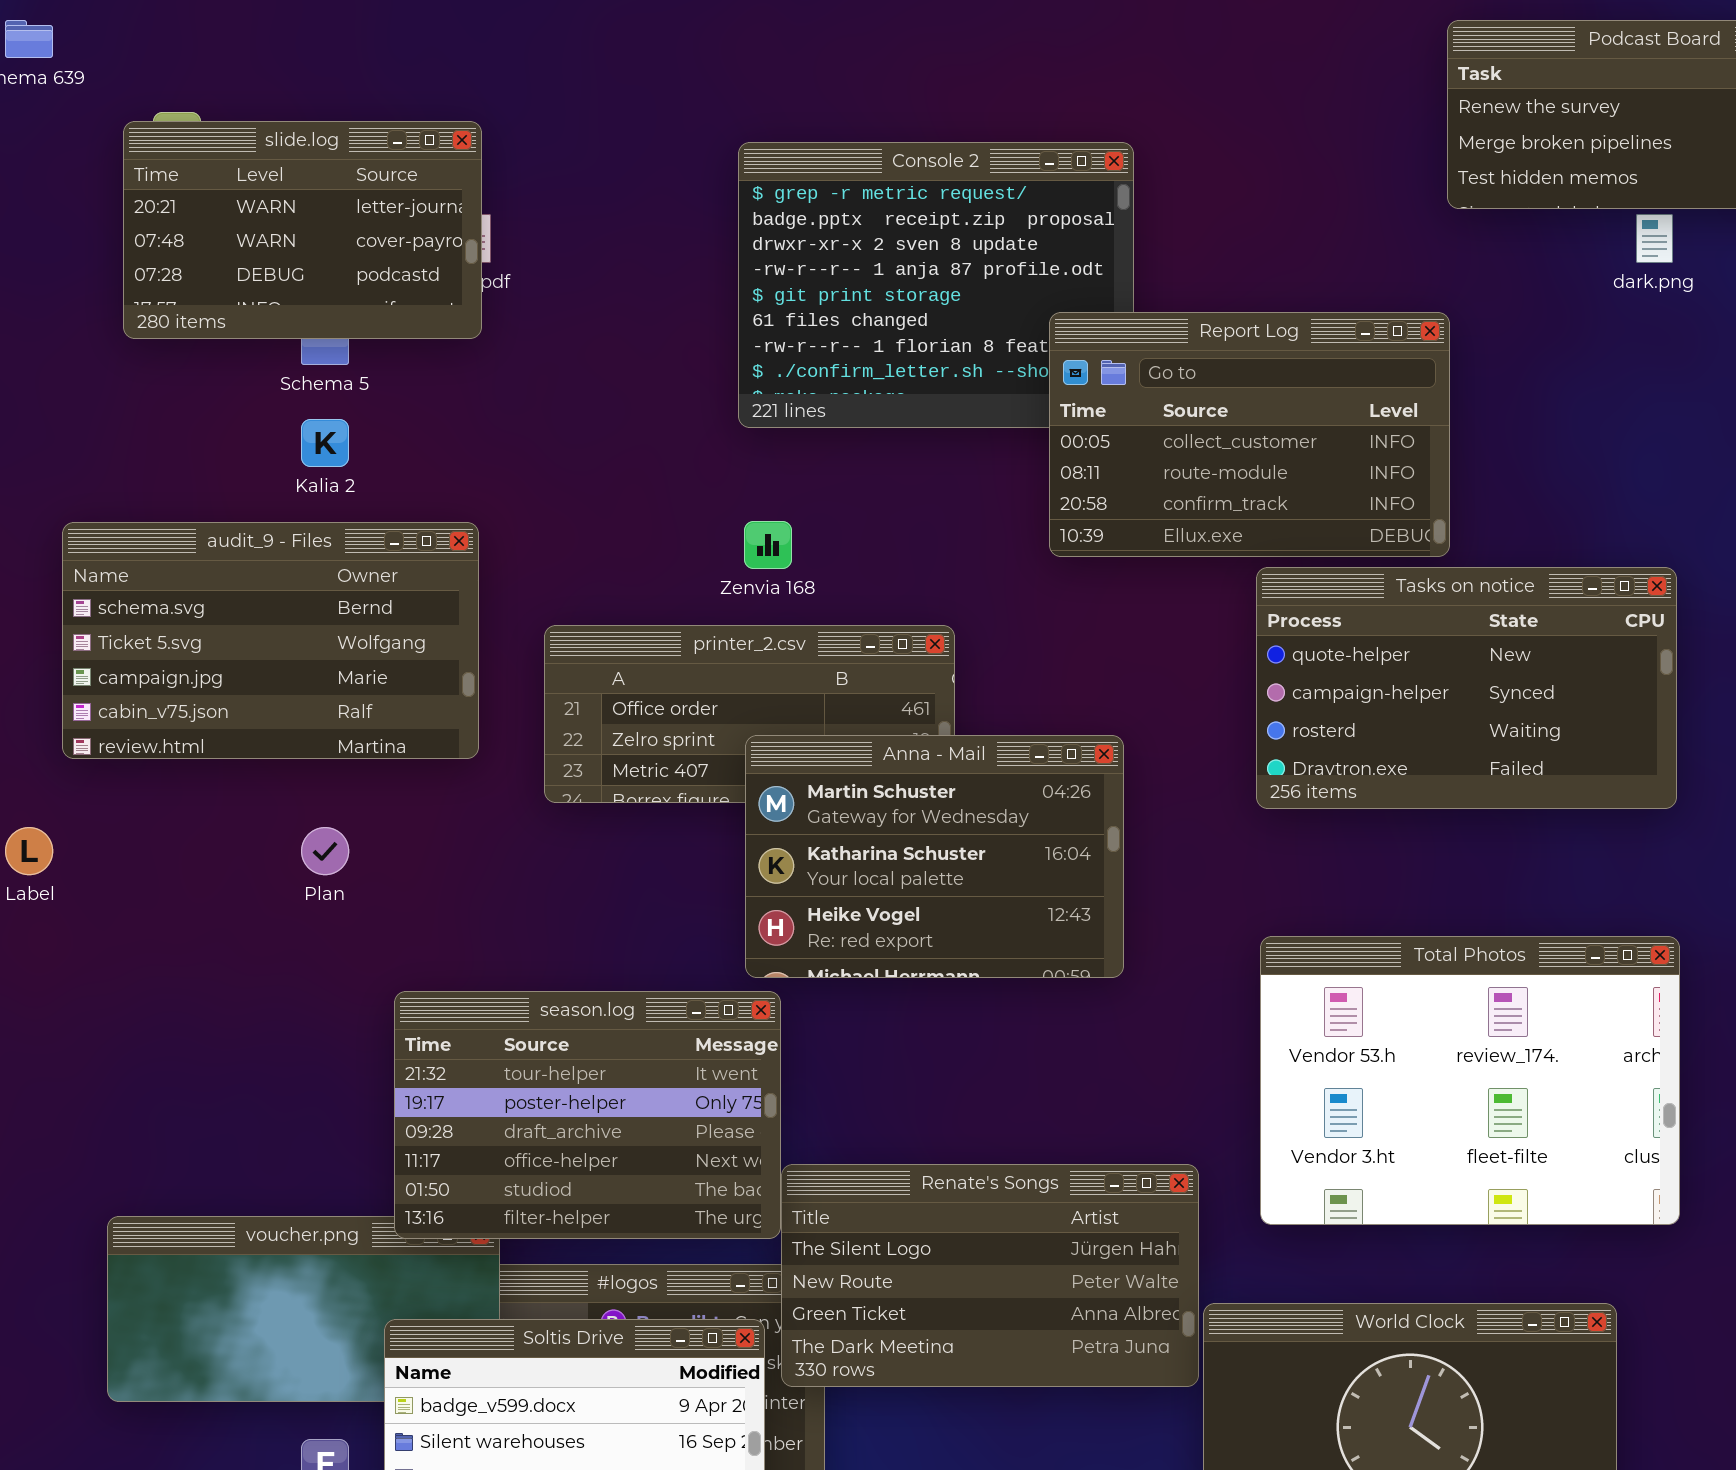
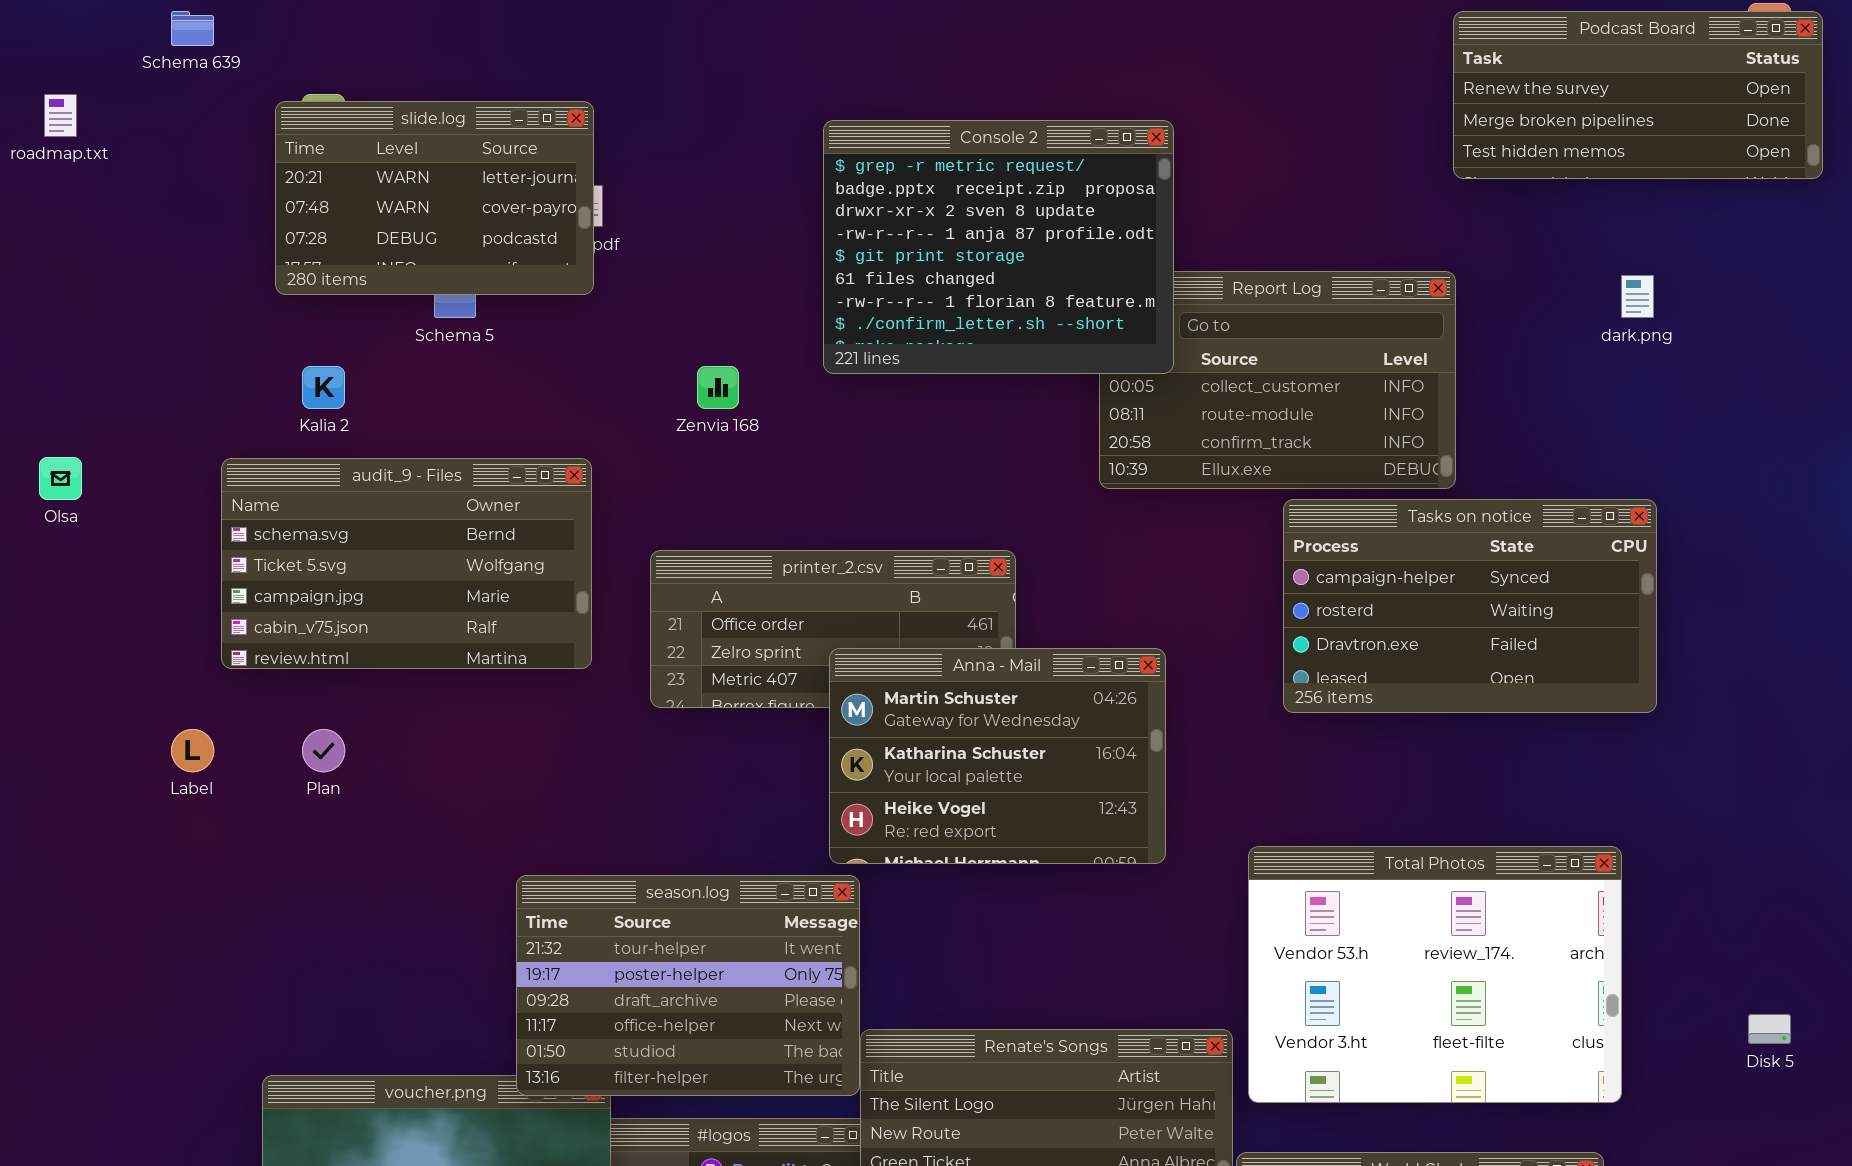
Console 2: [738,142,1134,428] -> [823,120,1174,374], raised
dark.png: [1636,214,1673,263] -> [1621,275,1654,318], moved
Kalia 2: [301,419,349,467] -> [302,366,345,409], moved
Zenvia 168: [744,521,792,569] -> [697,366,739,409], moved
Tasks on notice: [1256,567,1677,809] -> [1283,499,1657,713], scrolled down 1 row
Plan: [301,827,349,875] -> [302,729,345,772], moved
Total Photos: [1260,936,1680,1225] -> [1248,846,1622,1103], moved

